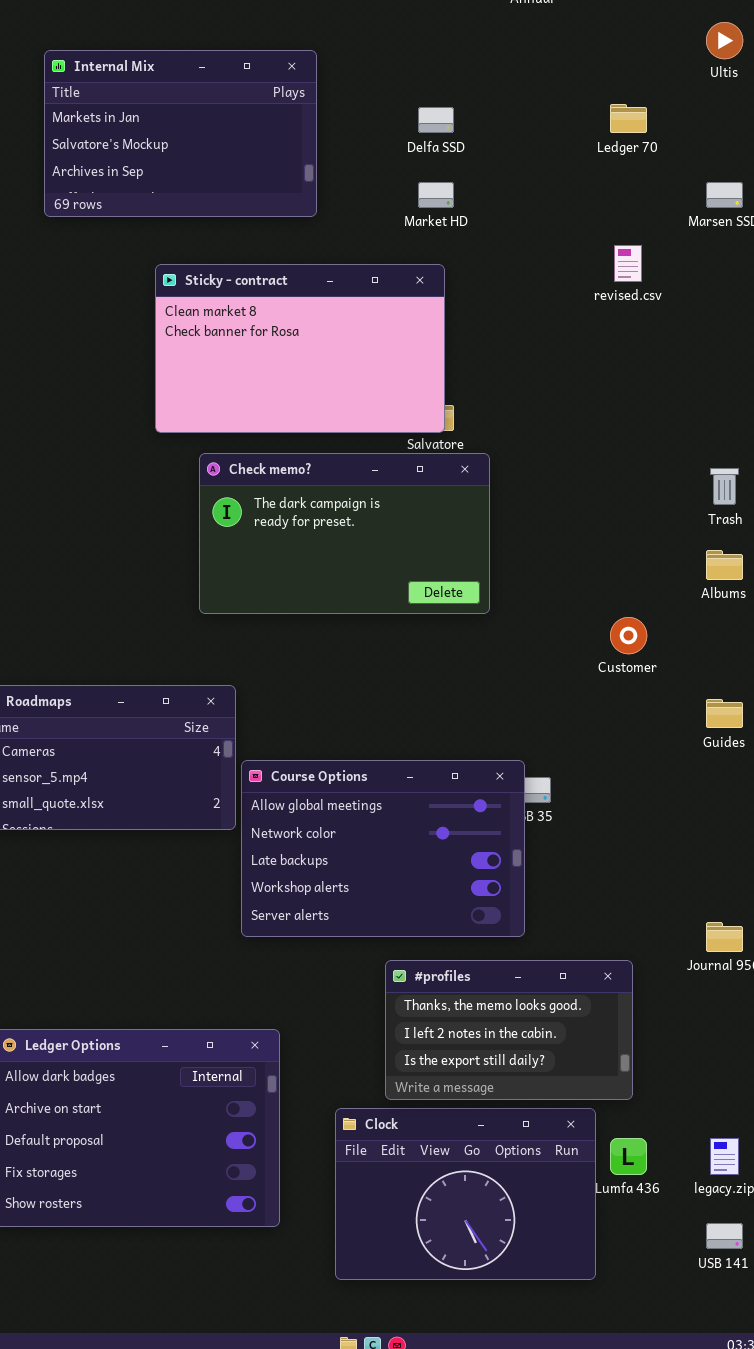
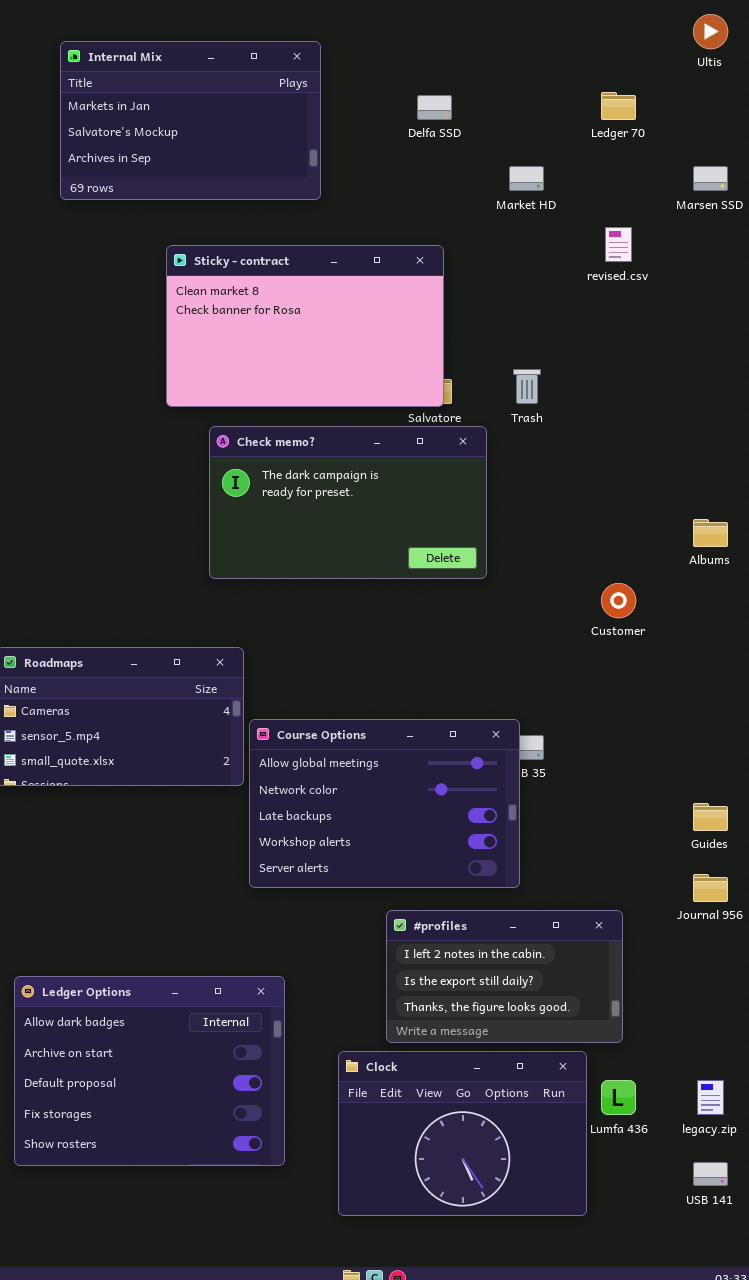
Market HD: [418,182,454,208] -> [509,166,544,191], moved
Trash: [710,468,739,505] -> [513,369,541,404], moved
Guides: [706,699,743,728] -> [693,803,728,831], moved
#profiles: [385,960,633,1100] -> [386,910,623,1043], scrolled down 1 row

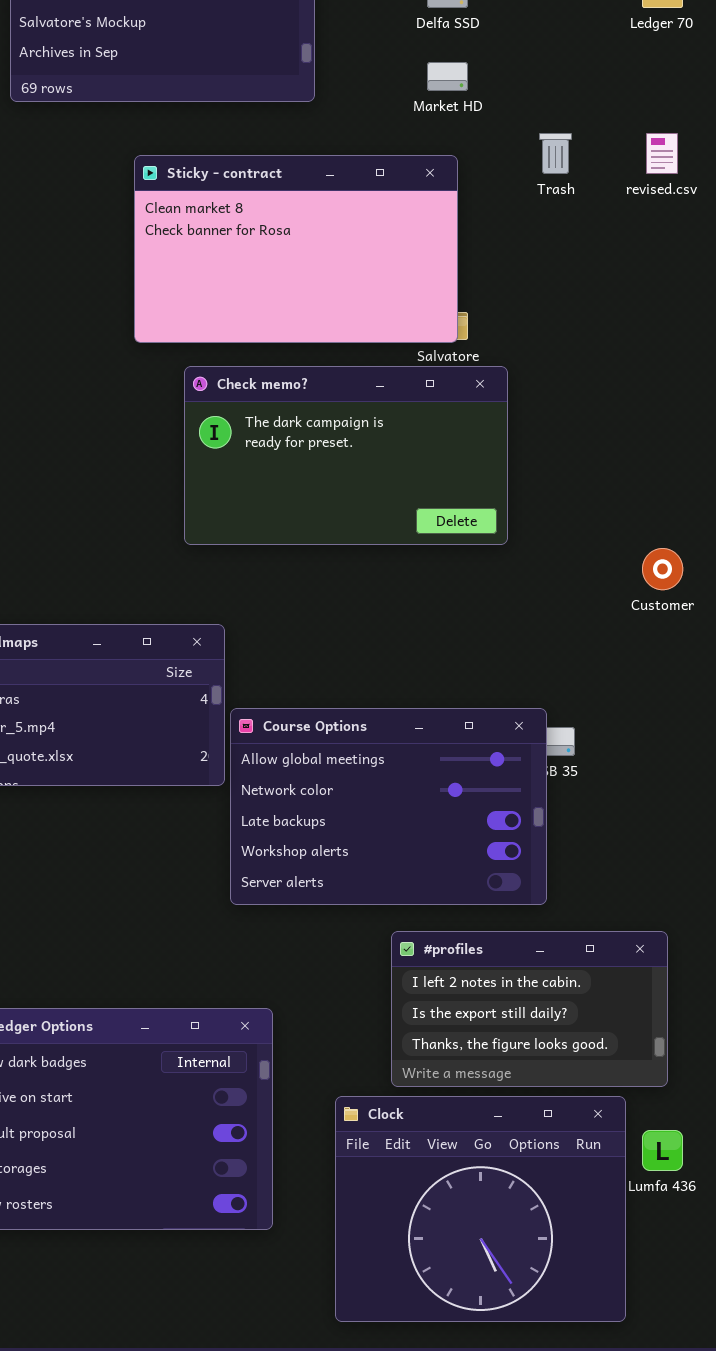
Market HD: [509,166,544,191] -> [427,62,468,91], moved
Trash: [513,369,541,404] -> [539,133,572,174], moved
Clock: [338,1051,587,1216] -> [335,1096,626,1322], resized

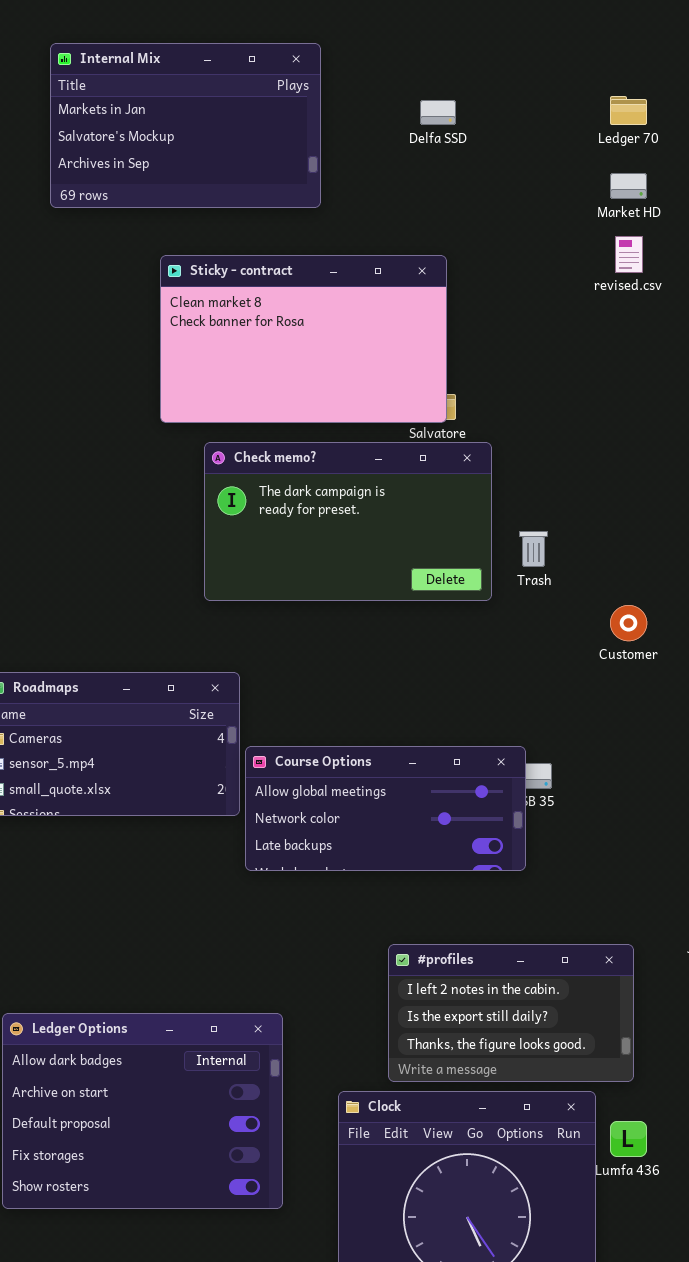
Market HD: [427,62,468,91] -> [610,173,647,199], moved
Trash: [539,133,572,174] -> [519,531,548,567], moved
Course Options: [230,708,547,905] -> [245,746,526,871], resized

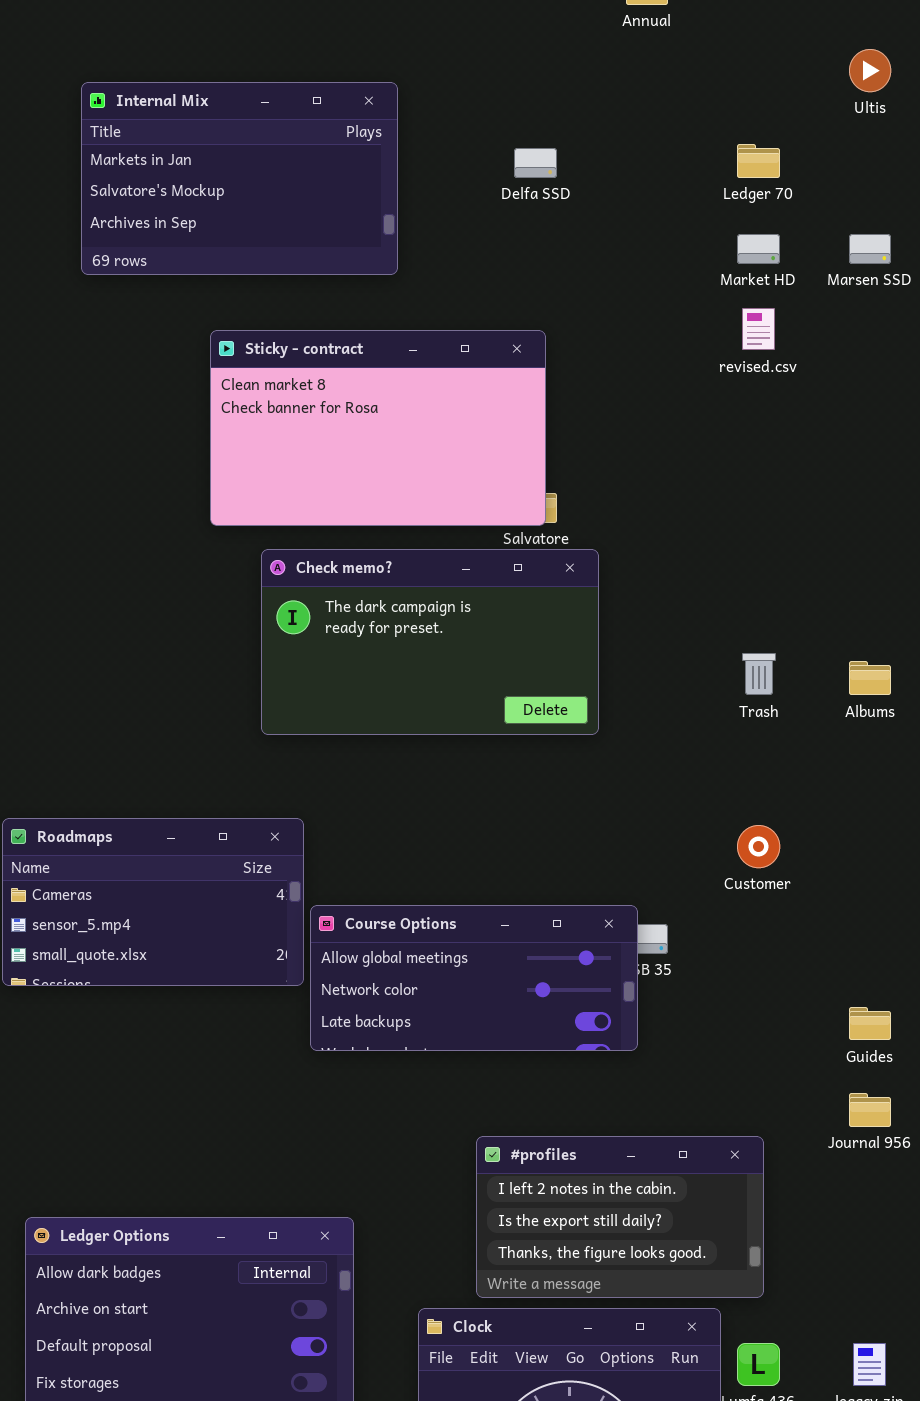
Trash: [519,531,548,567] -> [742,653,776,695], moved
Customer: [610,605,647,641] -> [737,825,780,868], moved

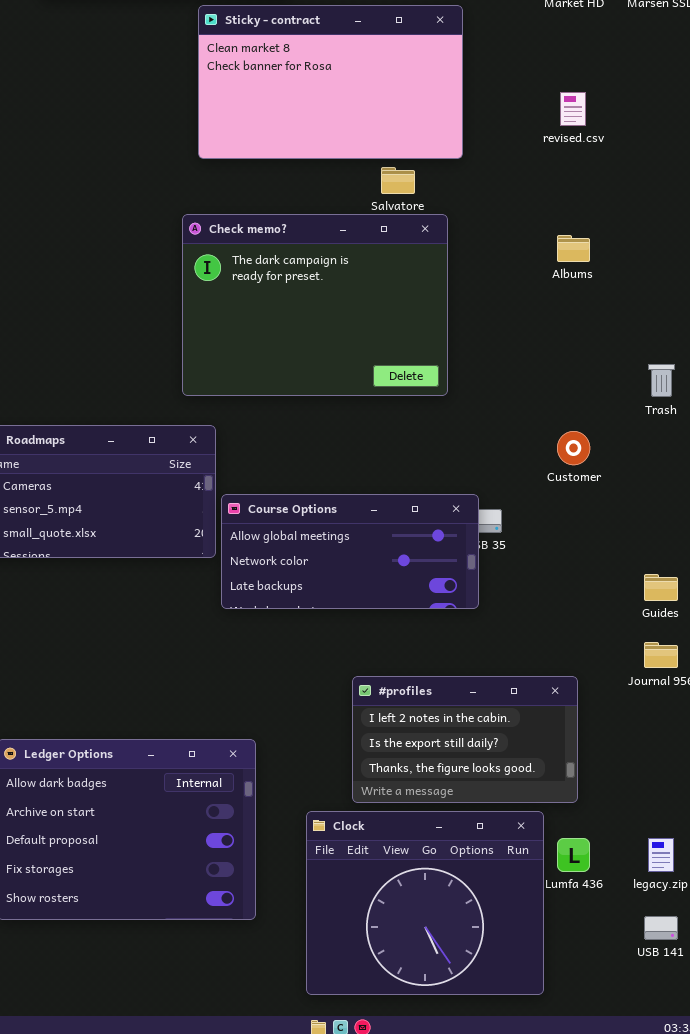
revised.csv: [742,308,775,350] -> [560,92,586,126], moved
Sticky - contract: [210,330,546,526] -> [198,5,463,159], moved
Check memo?: [261,549,599,735] -> [182,214,448,396], resized
Trash: [742,653,776,695] -> [648,364,675,397], moved
Albums: [849,661,891,695] -> [557,235,590,262], moved

